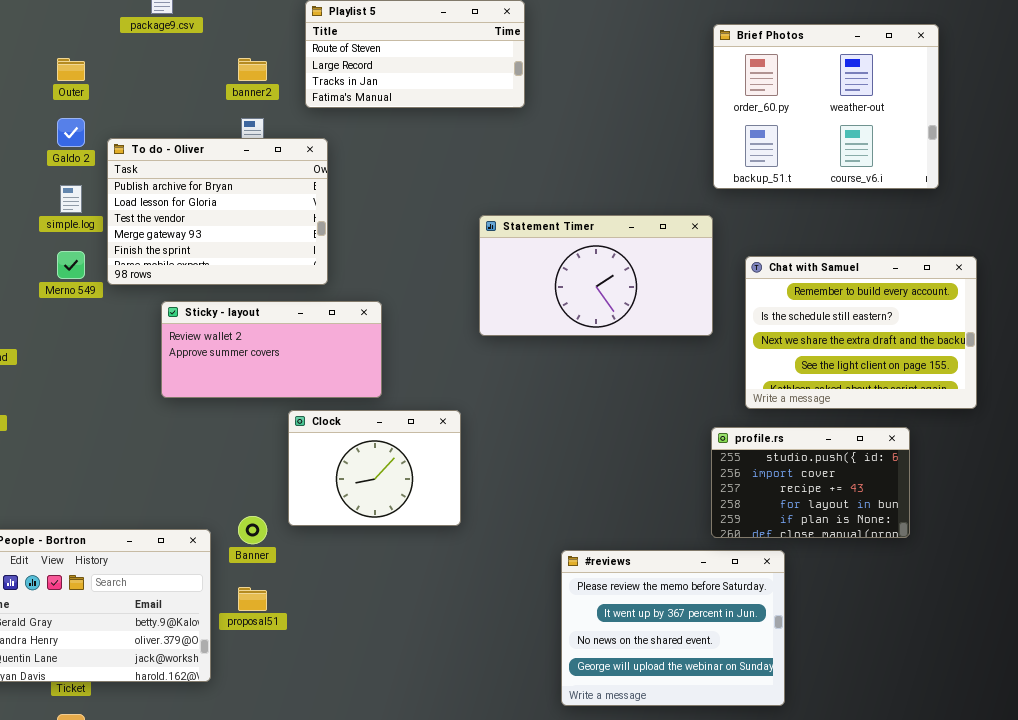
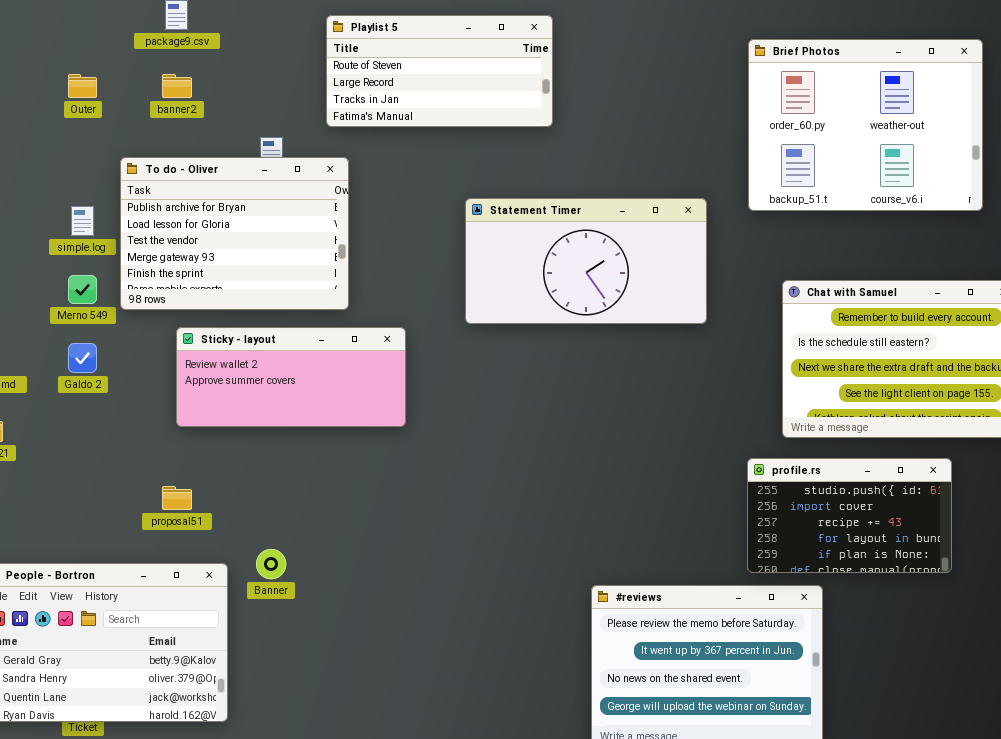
banner2: [238,58,267,81] -> [162,74,192,98], moved
Galdo 2: [57,118,85,147] -> [68,343,97,373], moved
Statement Timer: [479,215,713,336] -> [465,198,707,324], moved
Clock: [288,410,461,526] -> none, closed
proposal51: [238,587,267,611] -> [162,486,192,510], moved

